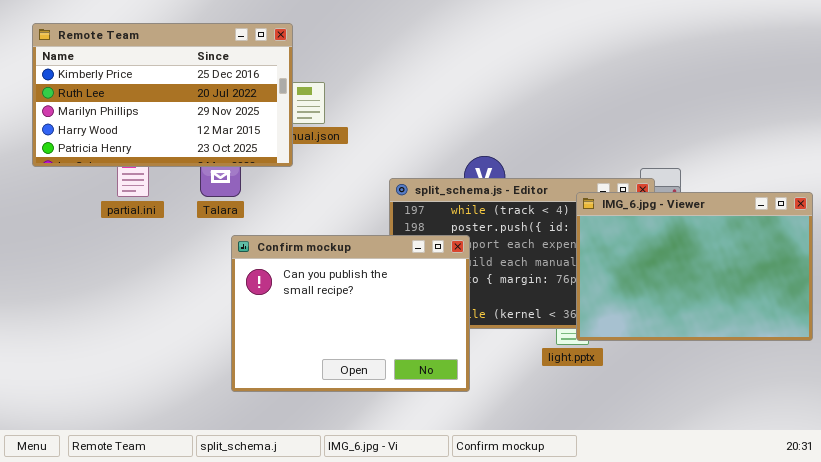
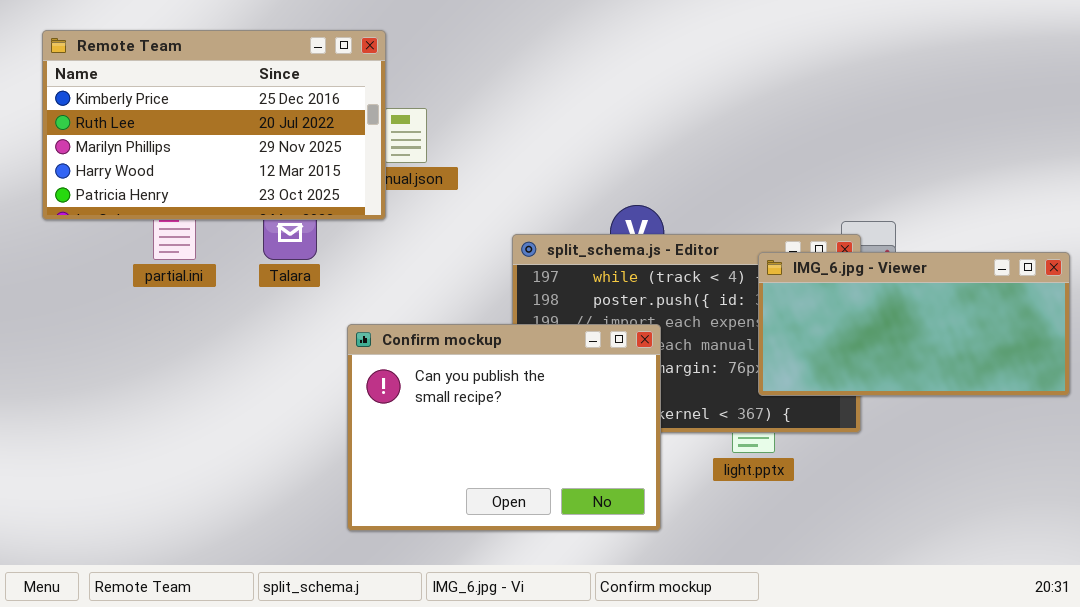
IMG_6.jpg - Viewer: [576,192,813,341] -> [758,252,1070,396], resized
Confirm mockup: [231,235,470,392] -> [347,324,661,531], moved

